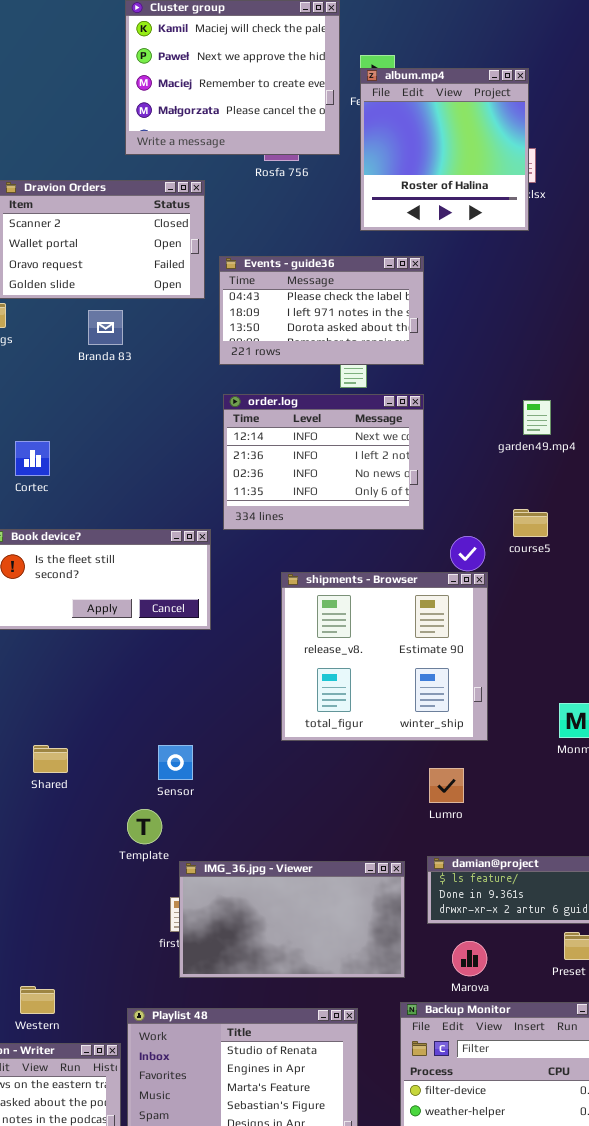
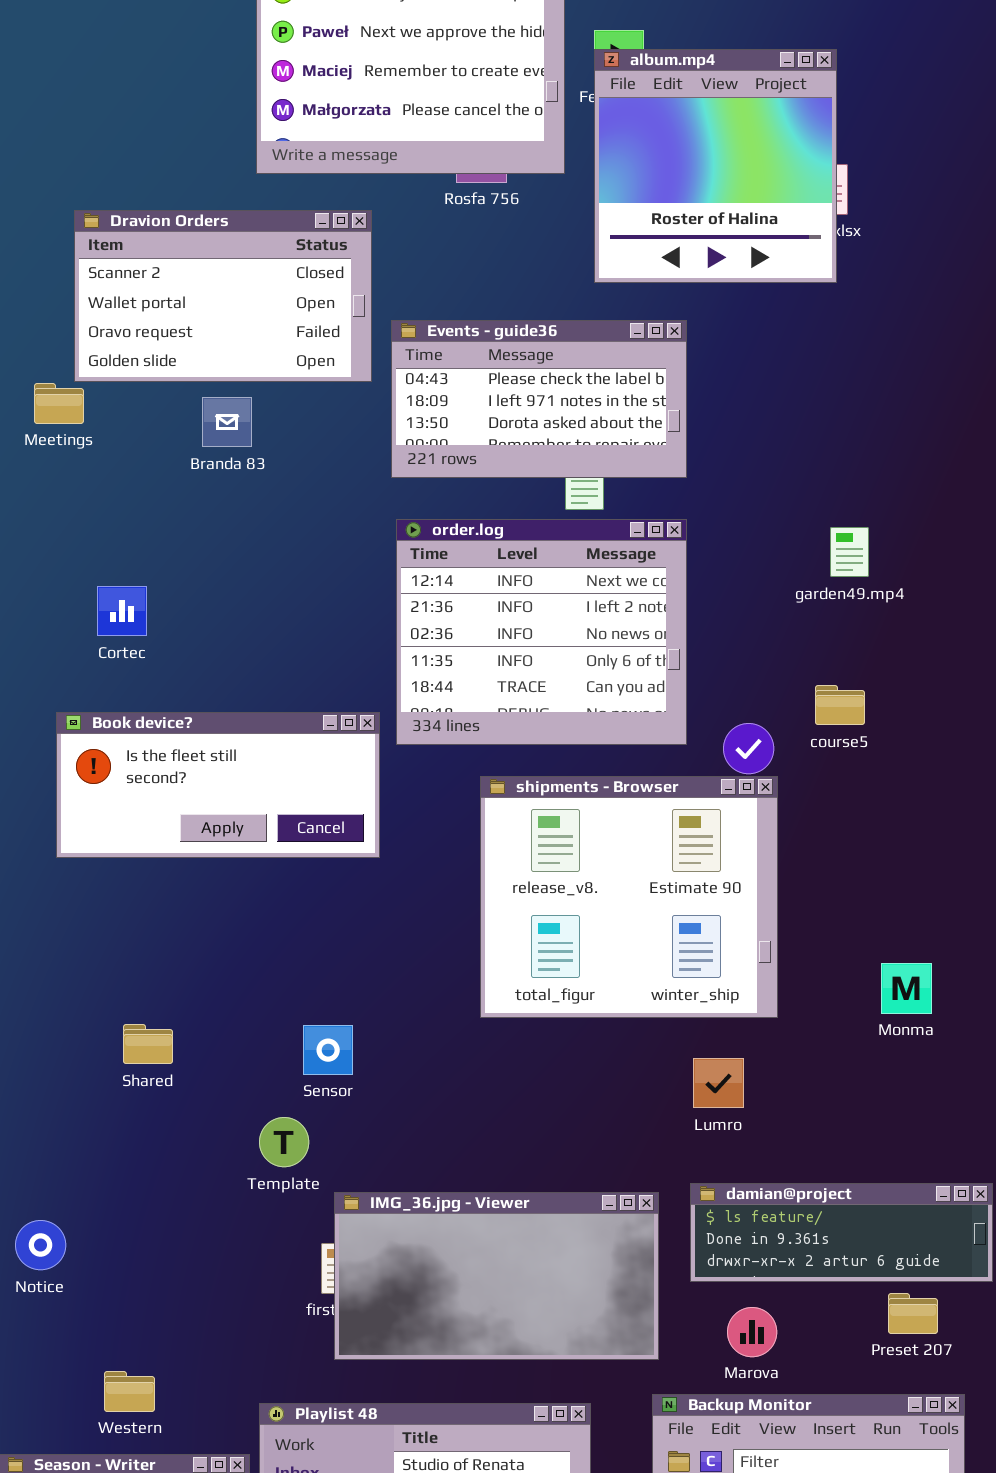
order.log: [223,394,424,530] -> [396,519,687,745], resized

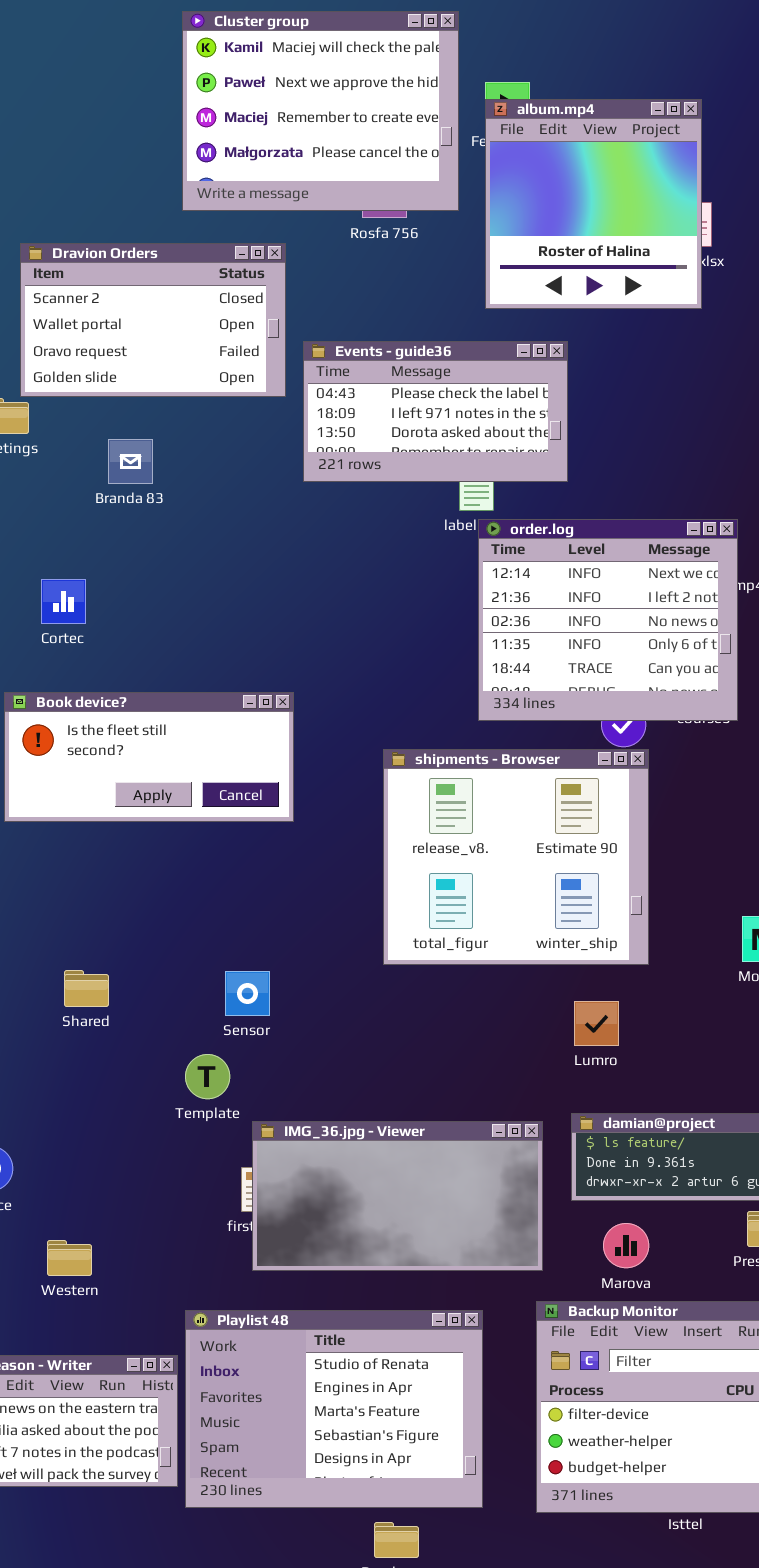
Branda 83: [202,397,252,447] -> [108,439,153,484], moved
order.log: [396,519,687,745] -> [478,519,738,721], moved
Western: [104,1371,155,1412] -> [47,1240,92,1276], moved

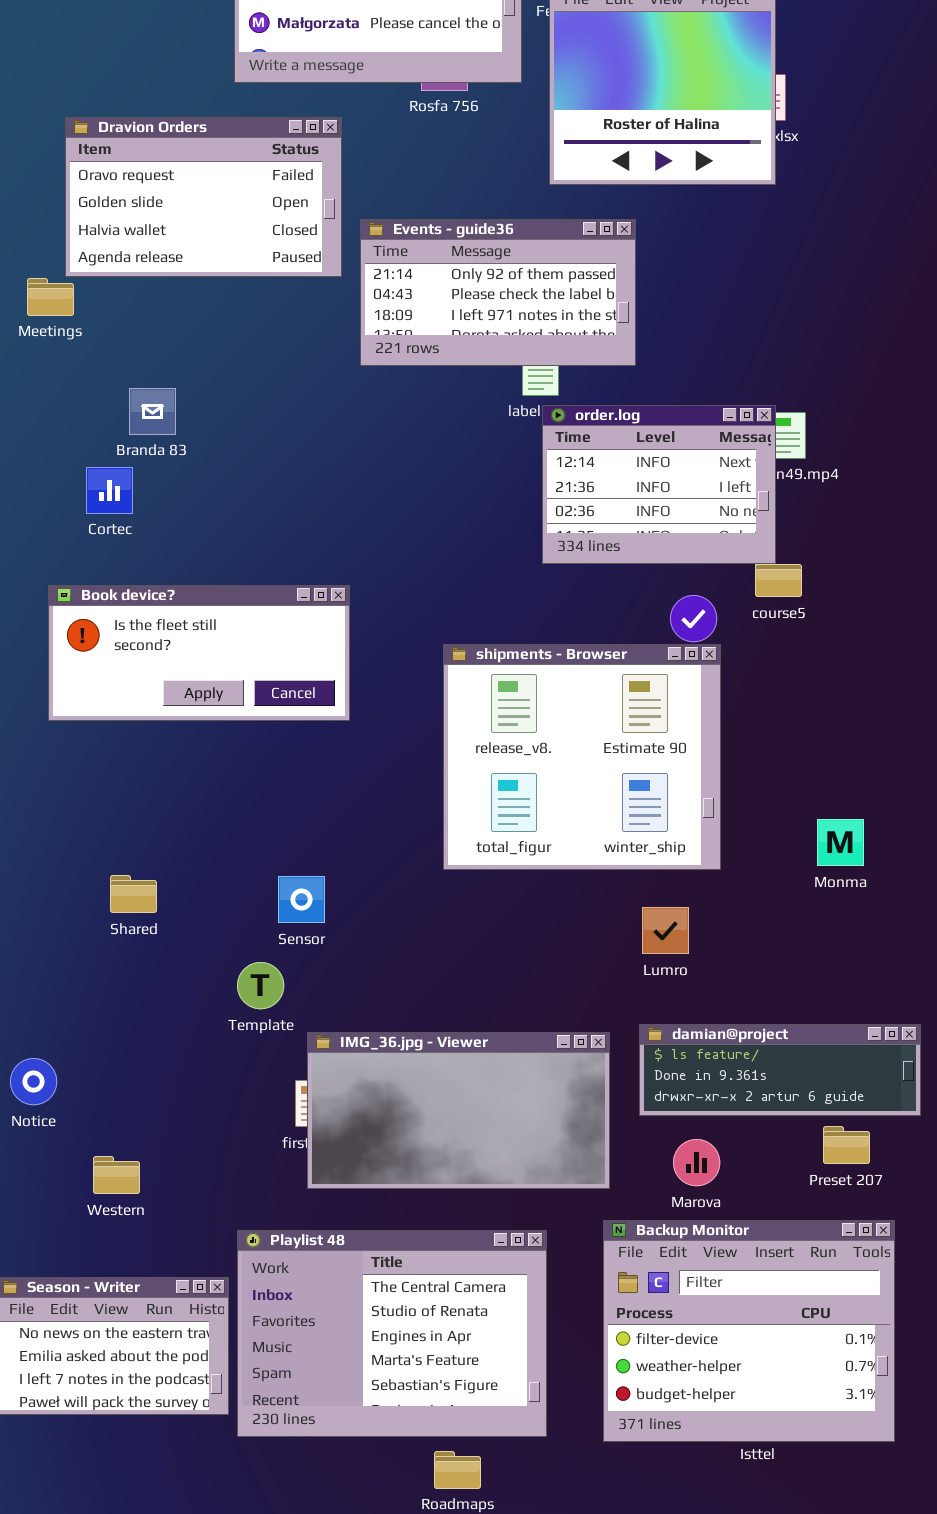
Dravion Orders: [20,243,286,397] -> [65,117,342,277], scrolled down 2 rows
Events - guide36: [303,341,568,482] -> [360,219,636,366], scrolled up 1 row
Branda 83: [108,439,153,484] -> [129,388,176,435], moved
order.log: [478,519,738,721] -> [542,405,776,564], resized
Playlist 48: [185,1310,483,1508] -> [237,1230,547,1437], scrolled up 1 row

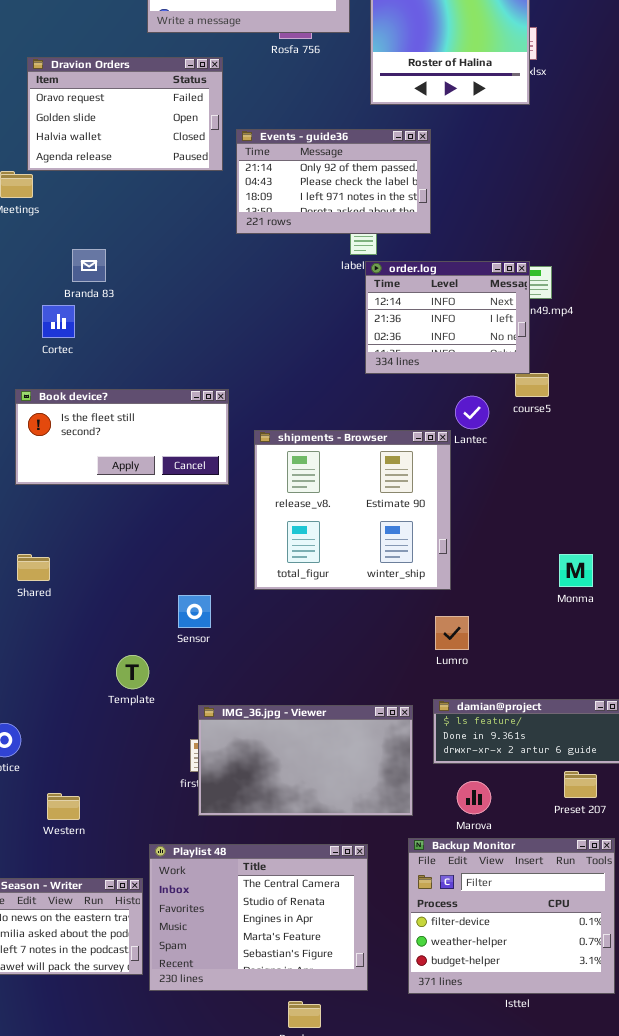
shipments - Browser: [443,644,721,870] -> [254,430,451,590], moved
Shared: [110,875,157,913] -> [17,554,50,581], moved
Template: [237,962,284,1009] -> [116,655,149,689], moved

